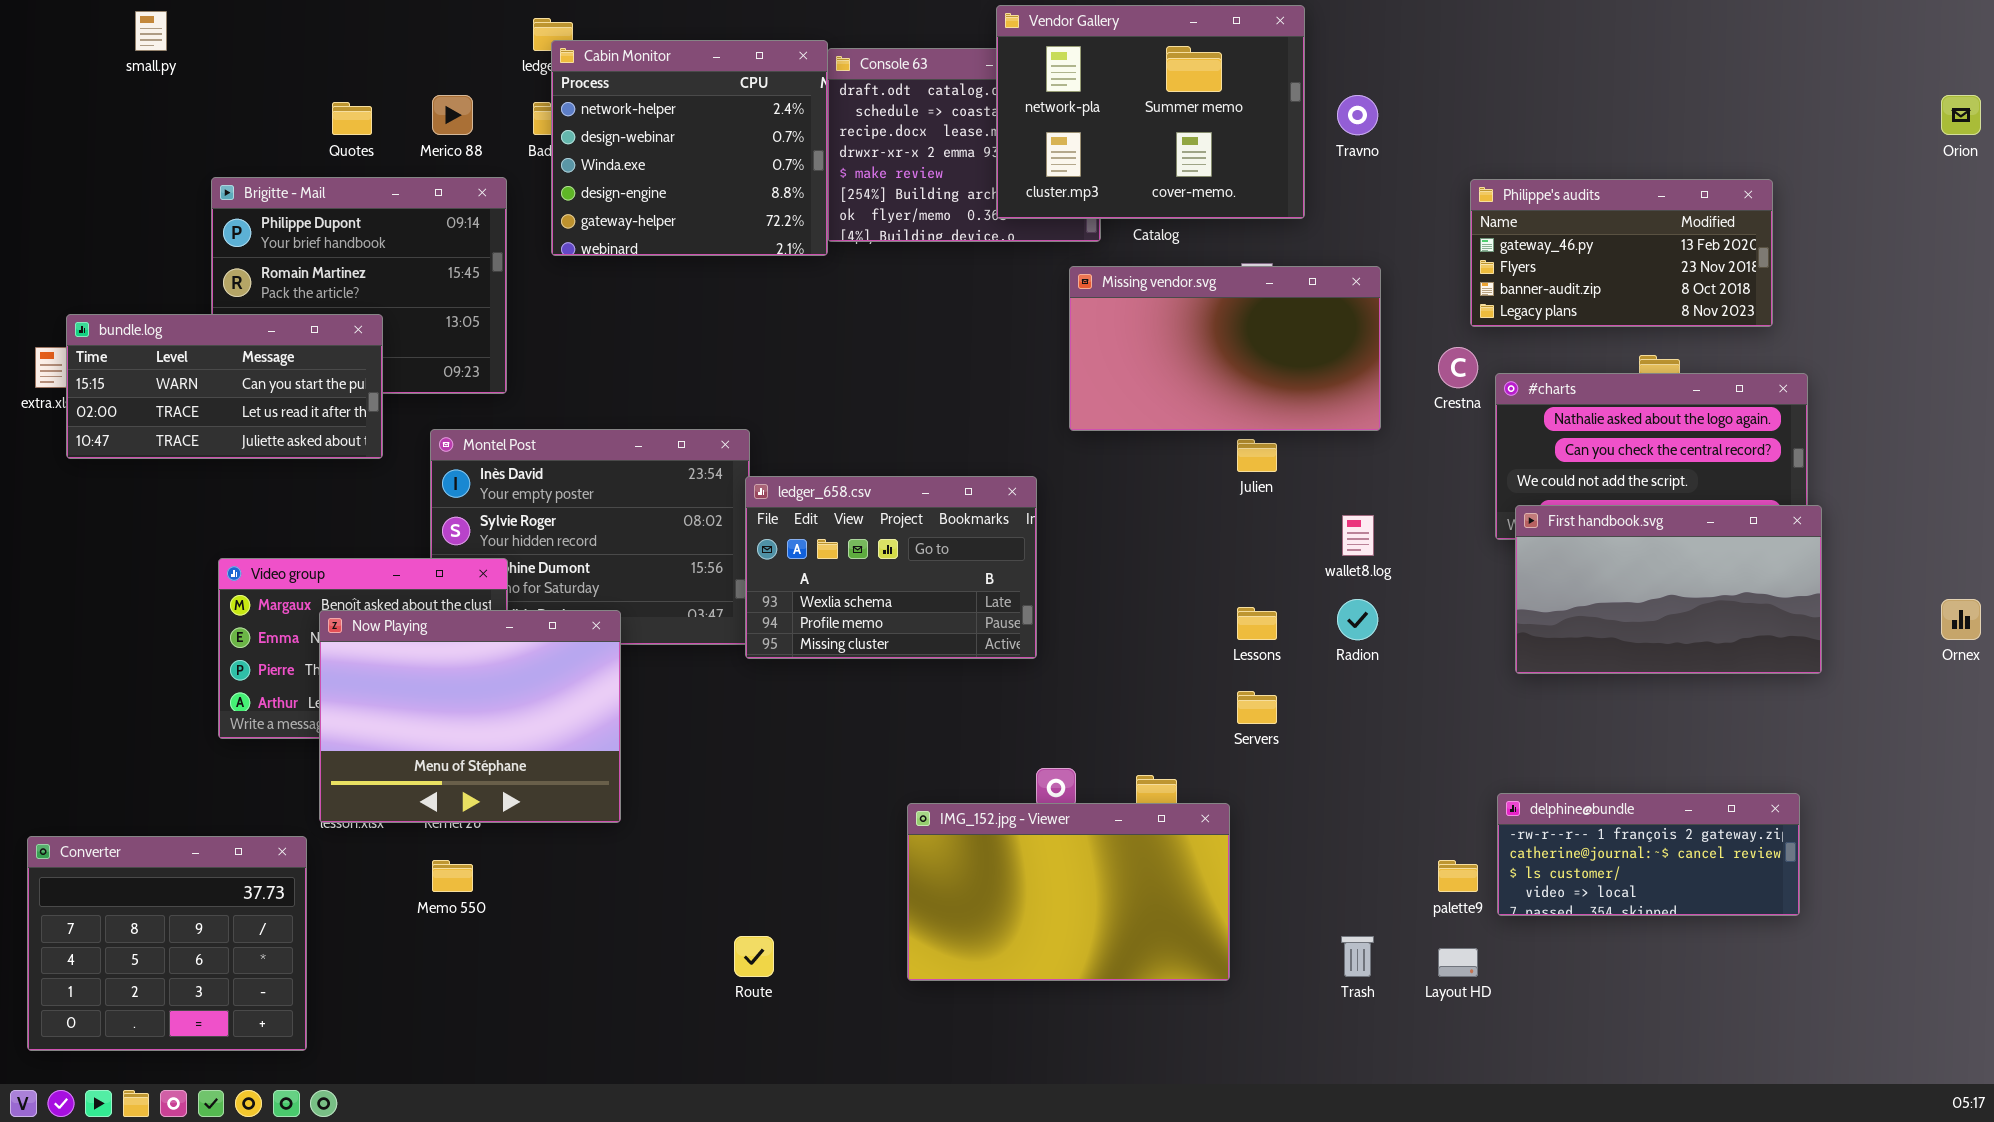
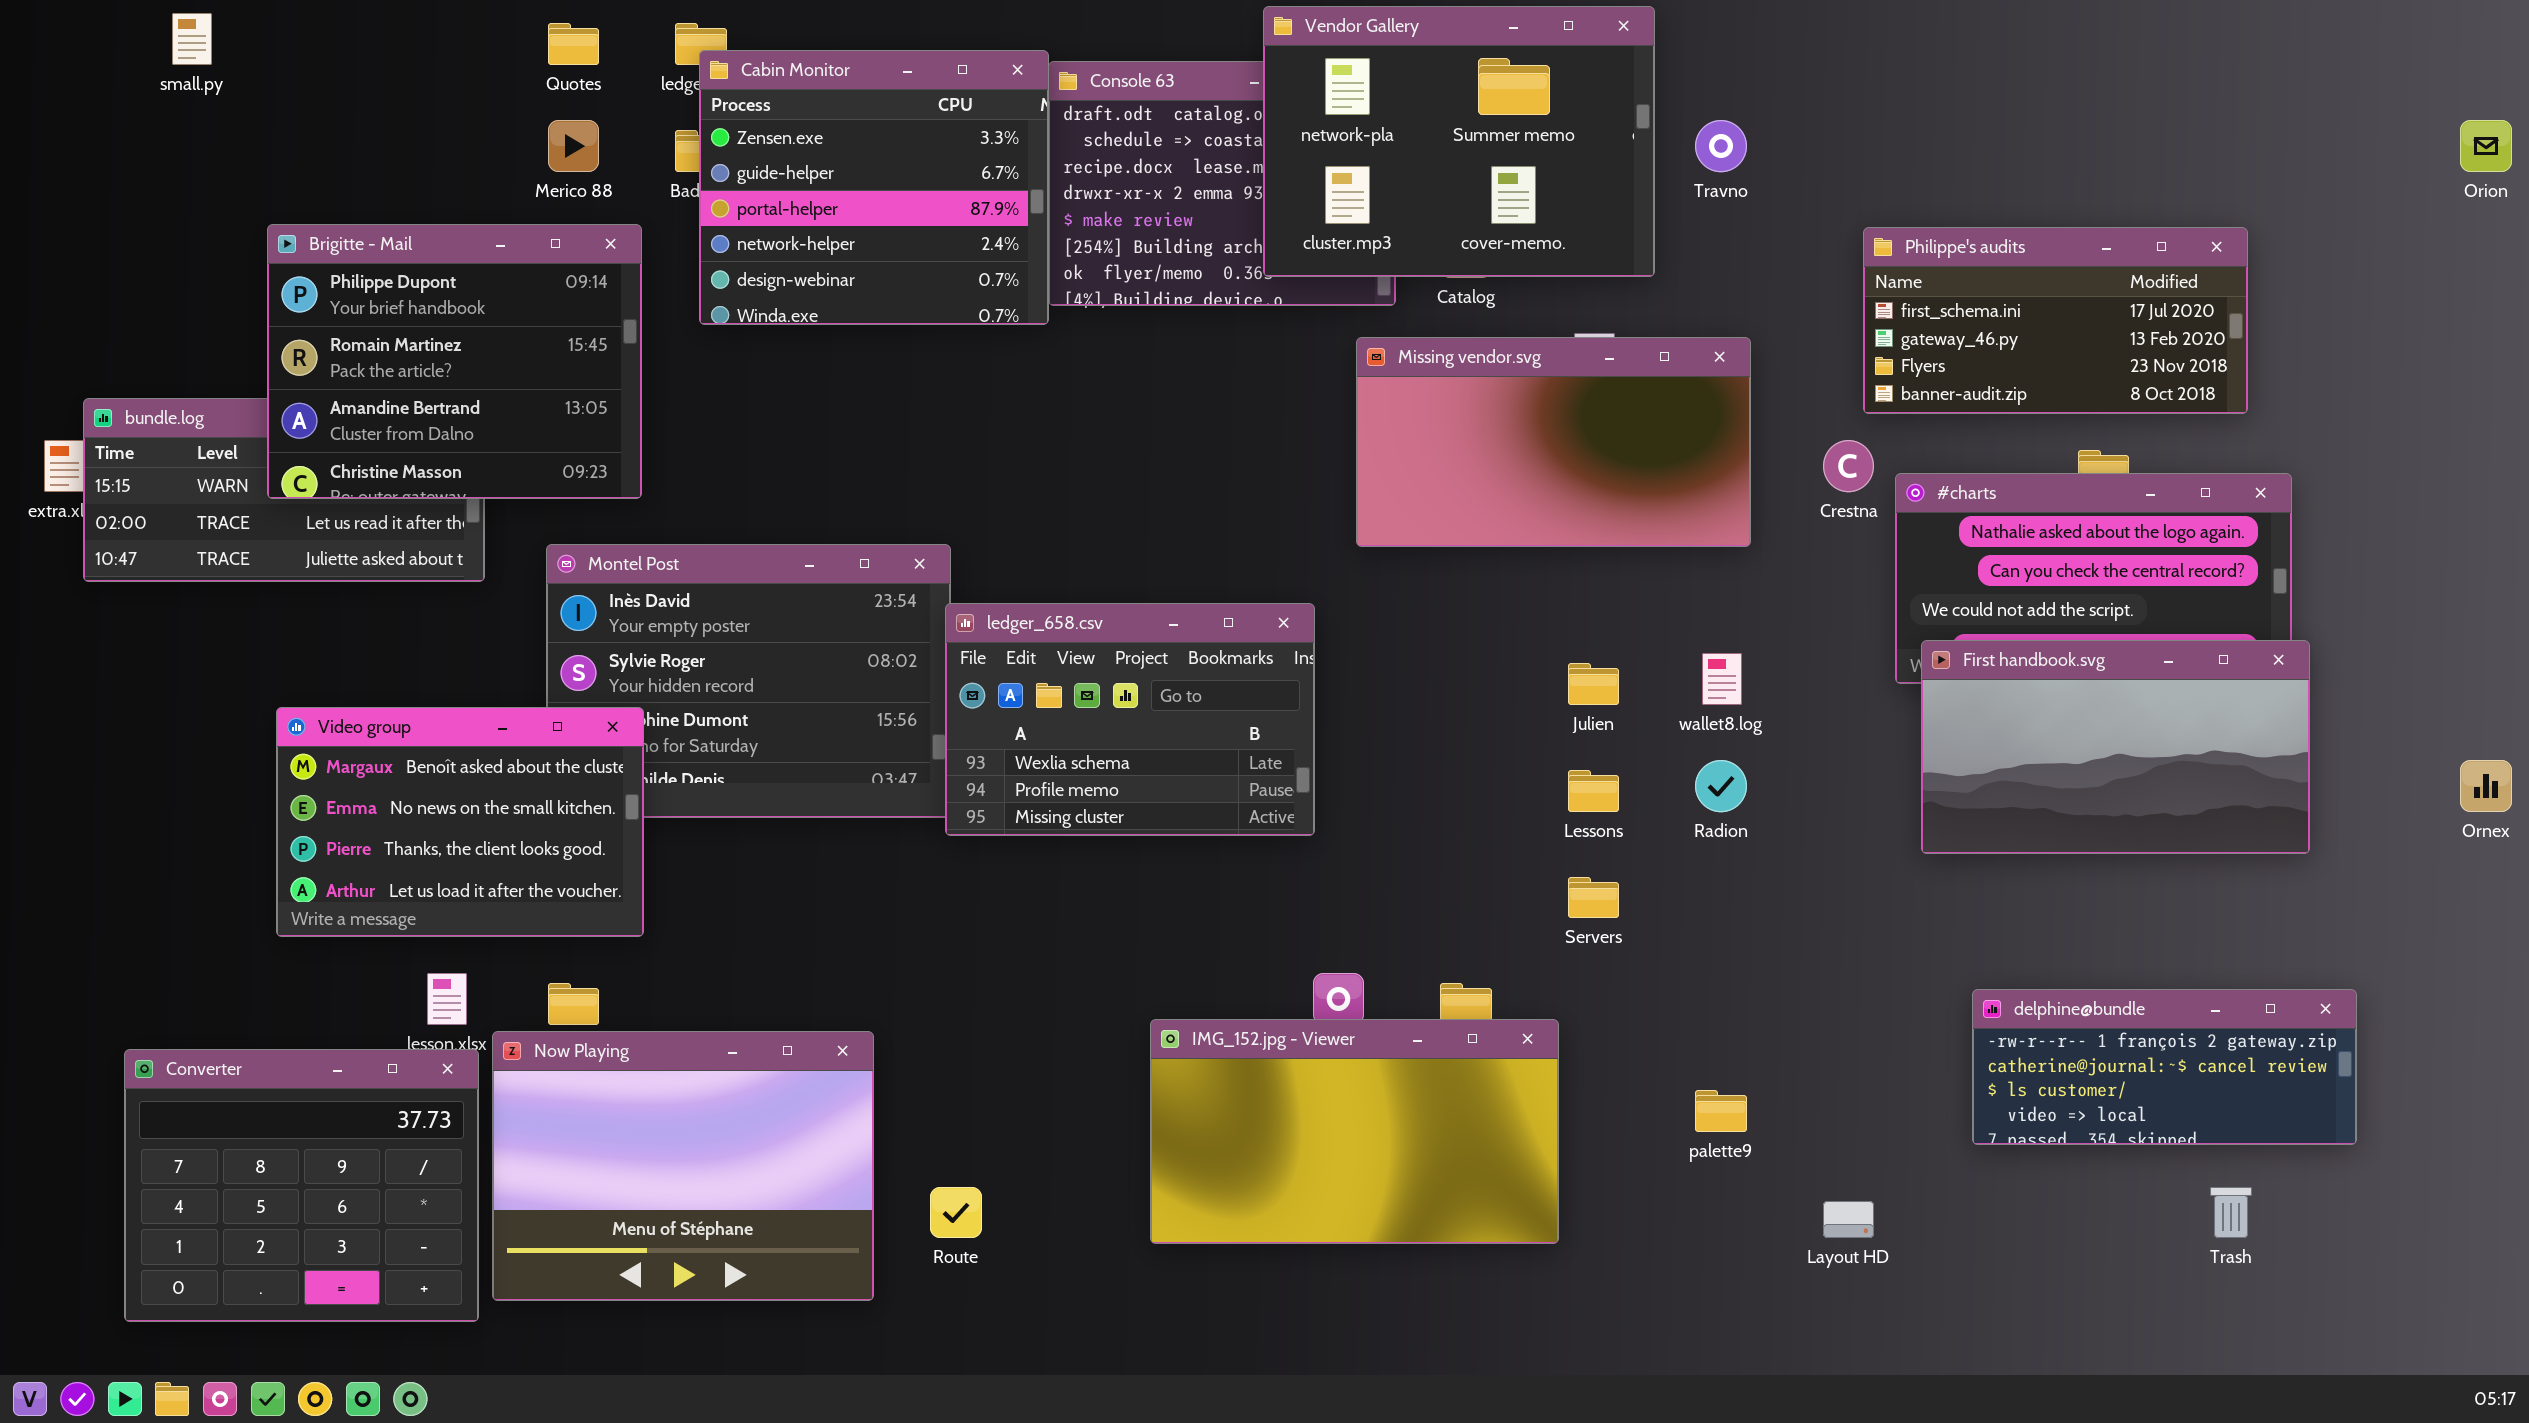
Cabin Monitor: [551,40,828,256] -> [699,50,1049,325], scrolled up 3 rows
Quotes: [332,102,372,135] -> [548,23,599,65], moved
Brigitte - Mail: [211,177,507,394] -> [267,224,642,499], raised
Philippe's audits: [1470,179,1773,327] -> [1863,227,2248,414], scrolled up 1 row
Julien: [1237,439,1277,472] -> [1568,663,1619,705], moved
Now Playing: [319,610,621,823] -> [492,1031,874,1301], moved
delphine@bundle: [1497,793,1800,916] -> [1972,989,2357,1145], moved
Converter: [27,836,307,1051] -> [124,1049,479,1322], moved
palette9: [1438,860,1478,892] -> [1695,1090,1747,1132], moved
Trash: [1341,936,1374,977] -> [2210,1187,2252,1238], moved

